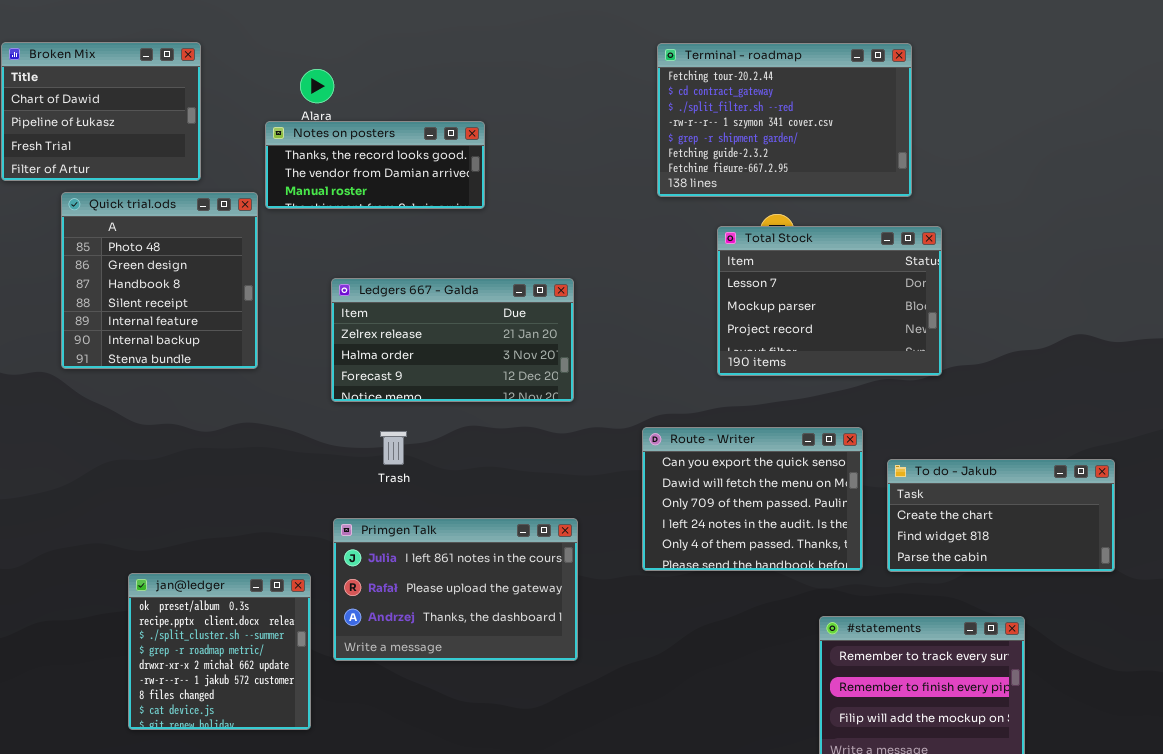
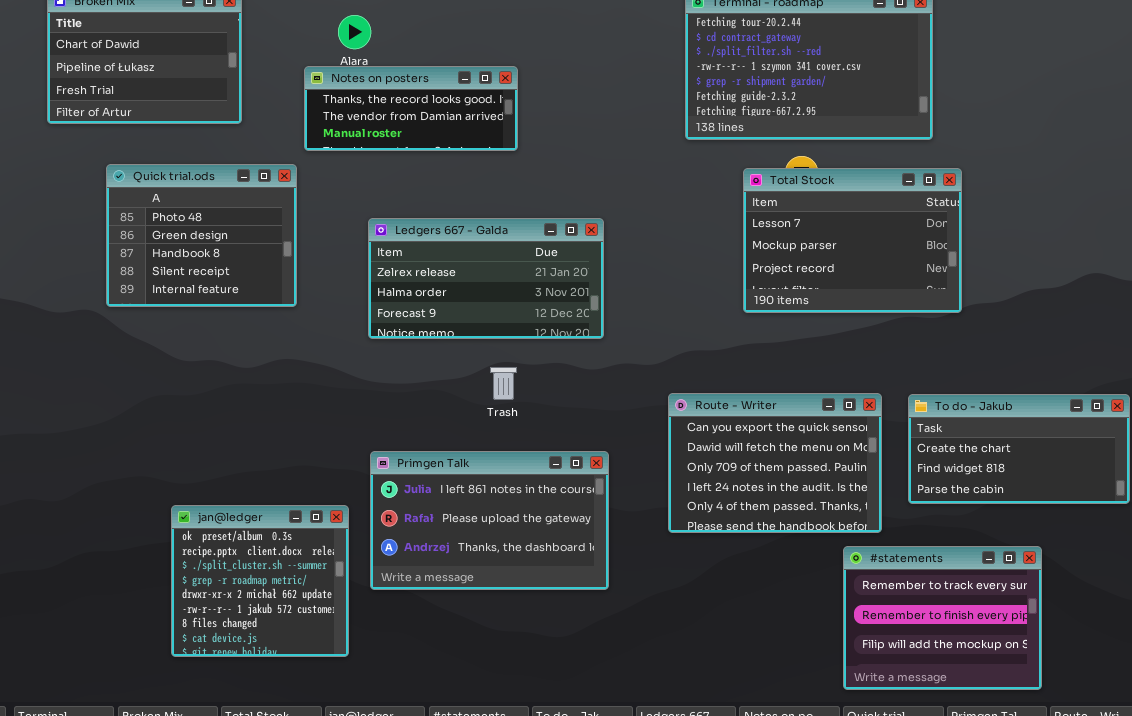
Quick trial.ods: [61,192,258,369] -> [106,164,297,307], resized
Route - Writer: [642,427,863,571] -> [668,393,882,533], moved
Trash: [380,431,407,465] -> [490,367,517,400], moved

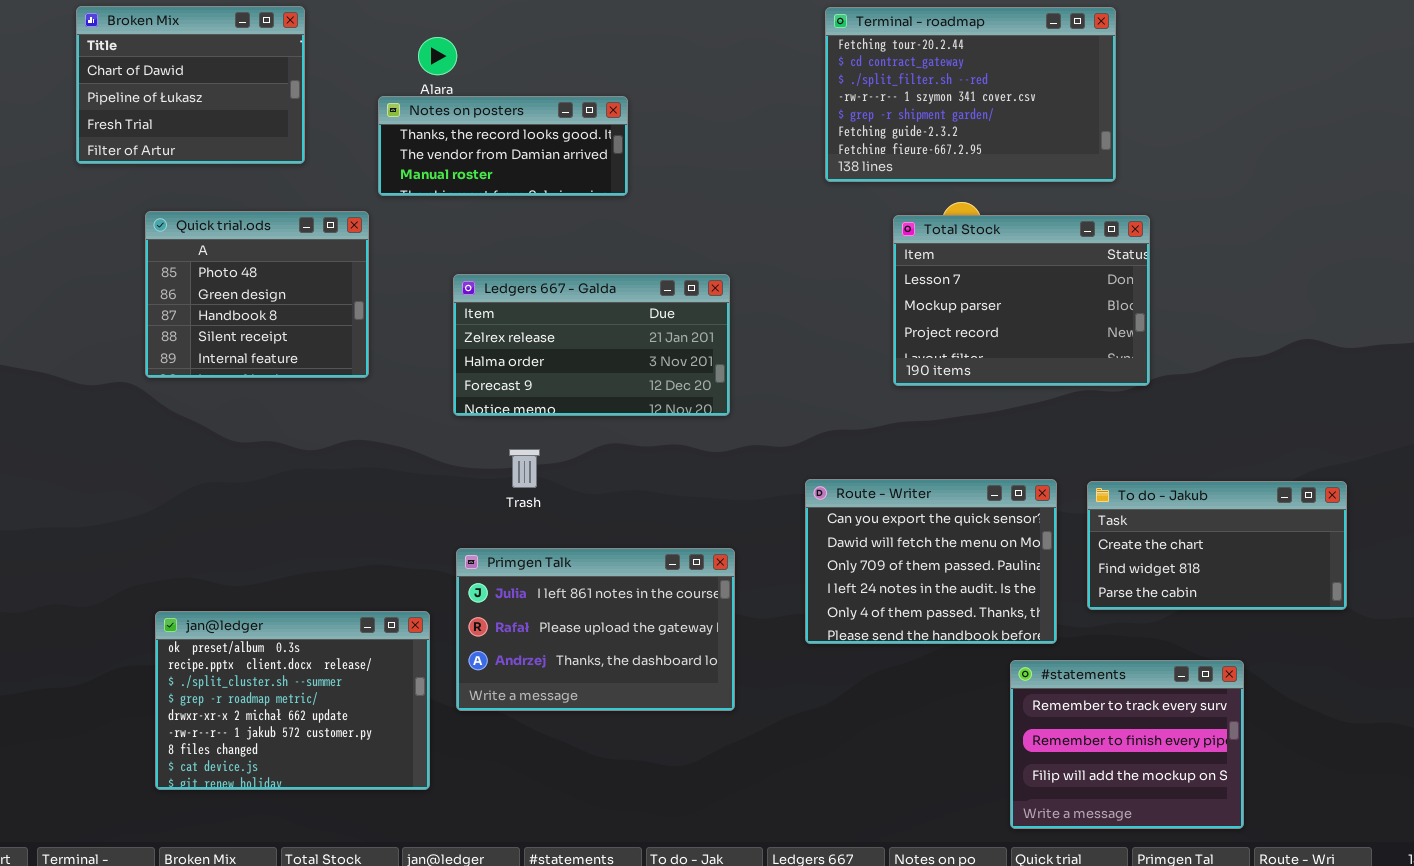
Trash: [490,367,517,400] -> [509,449,540,488], moved
jan@ledger: [171,505,349,657] -> [155,611,430,790], resized

